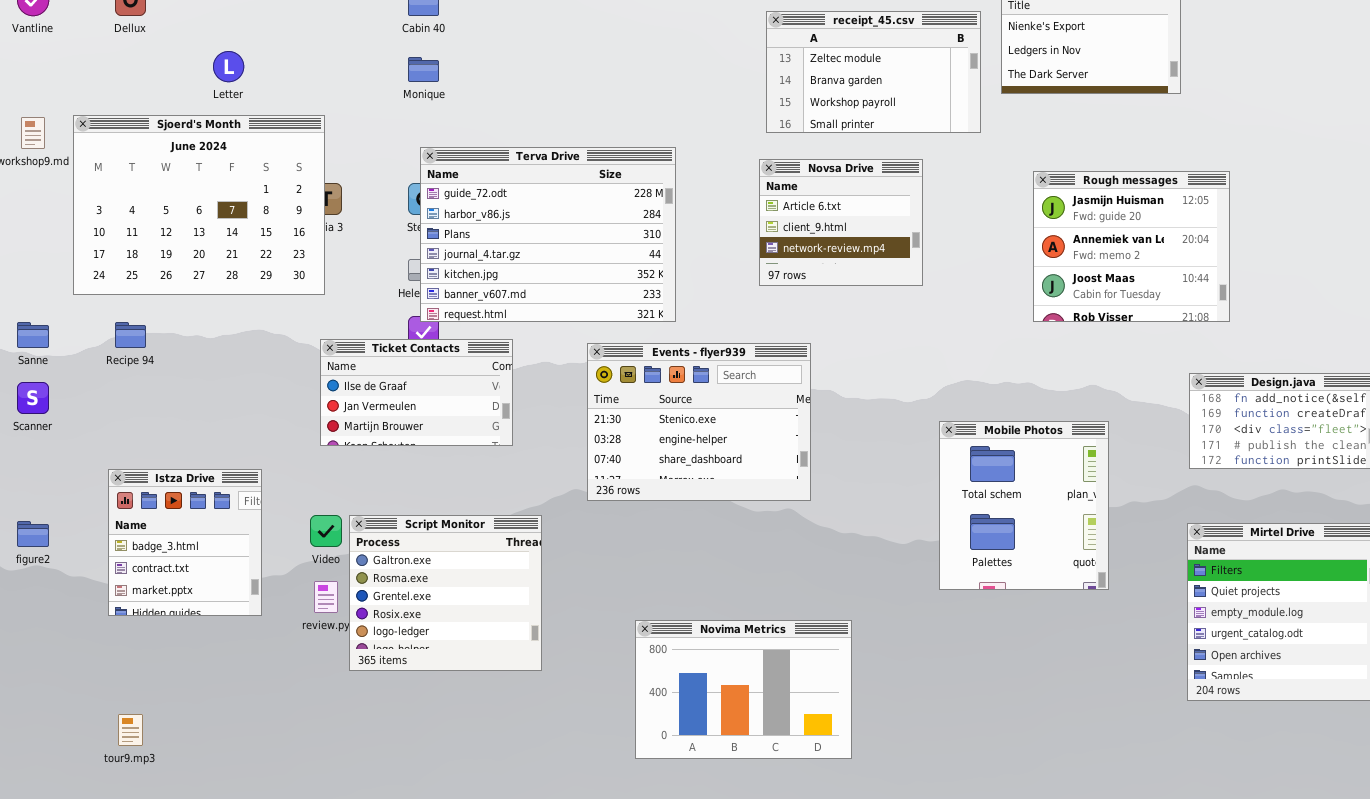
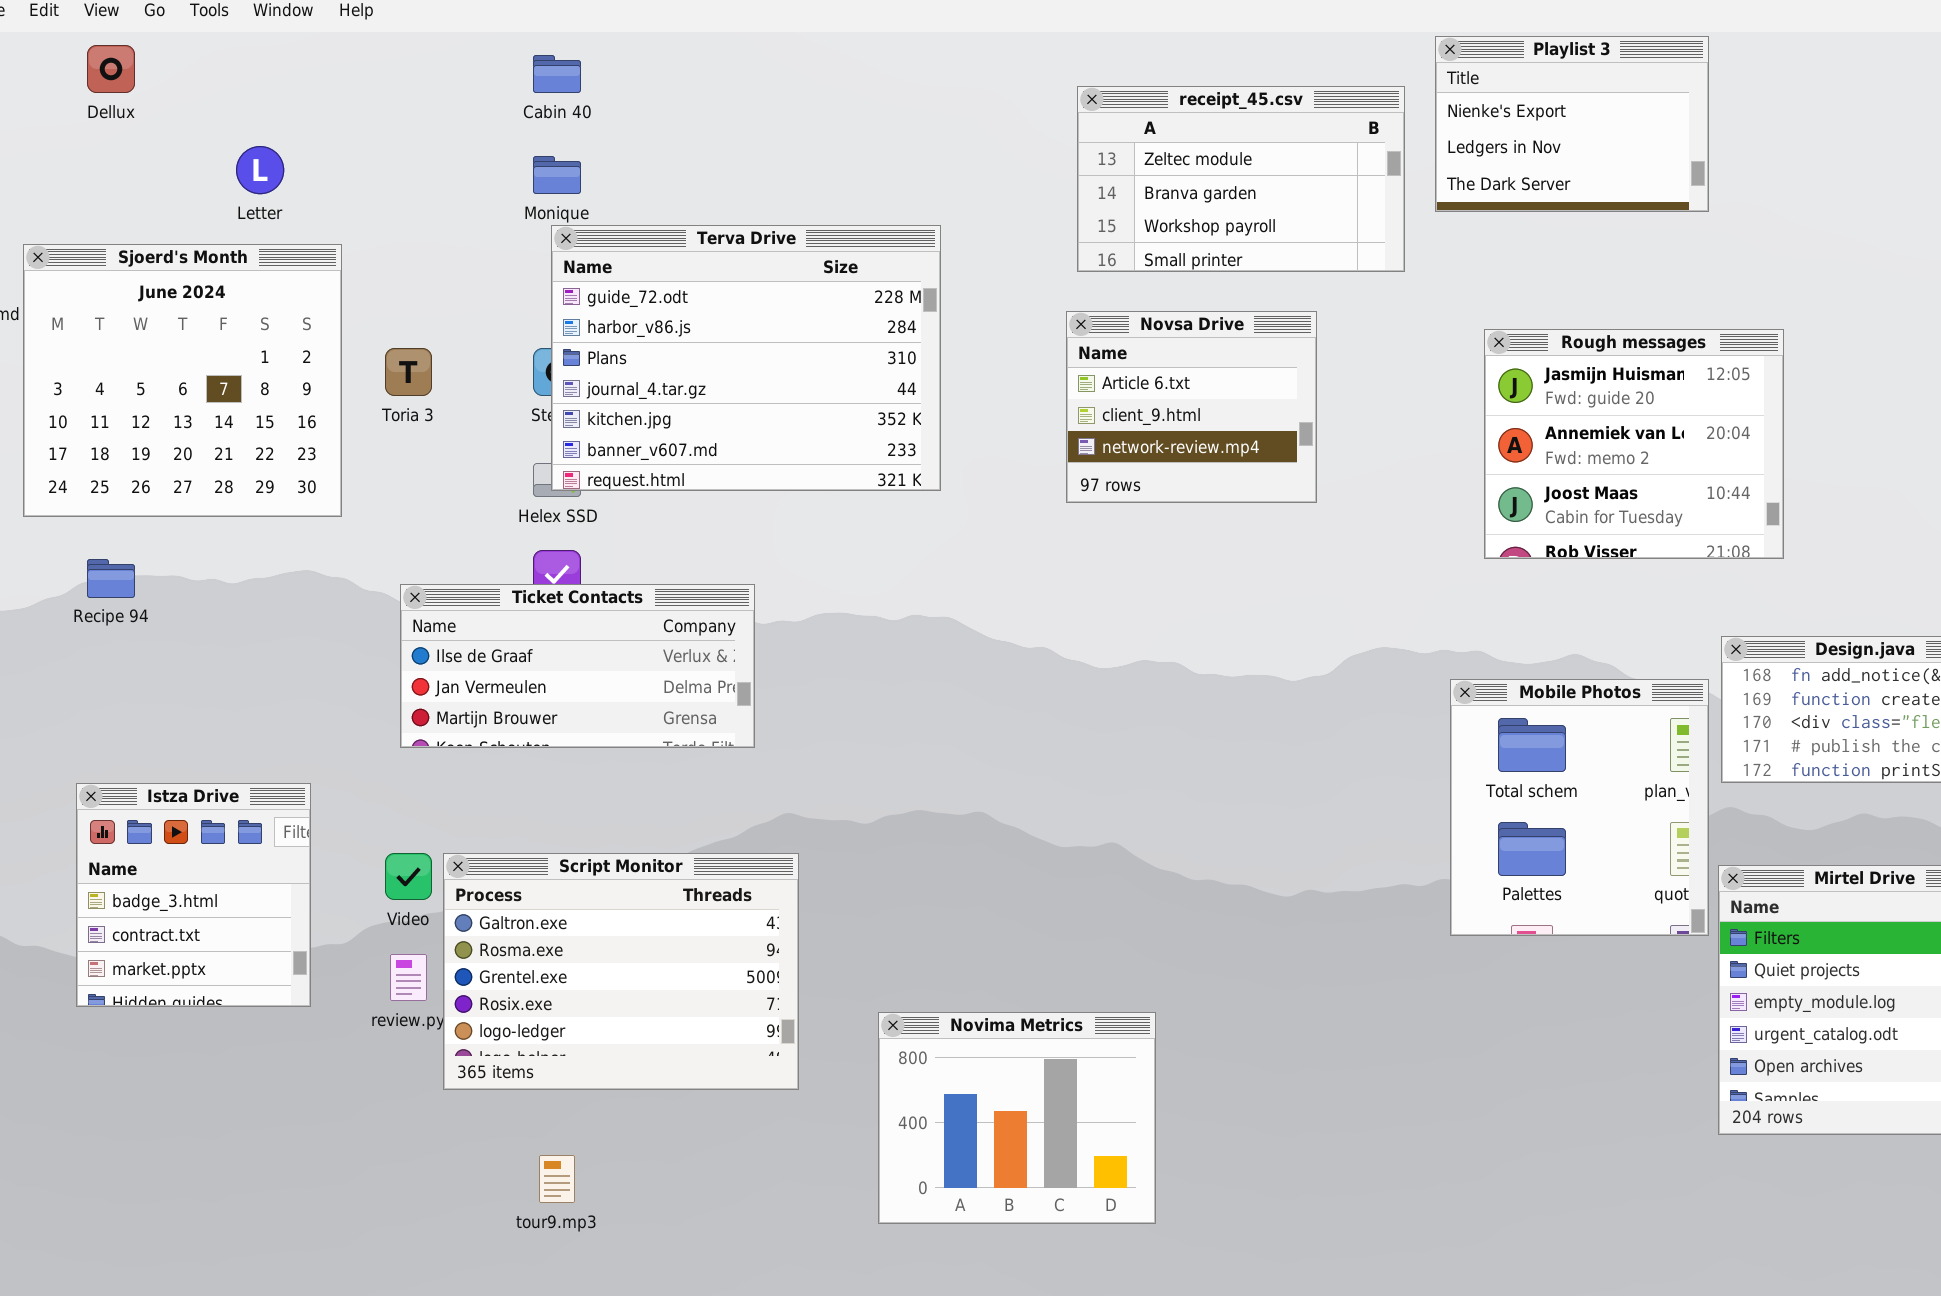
Sjoerd's Month: [73,115,325,295] -> [23,244,342,517], resized
Terva Drive: [420,147,676,322] -> [551,225,941,491], moved
Ticket Contacts: [320,339,513,446] -> [400,584,755,748], resized
Events - flyer939: [587,343,811,501] -> none, closed
Mobile Photos: [939,421,1109,590] -> [1450,679,1709,936], moved
Script Monitor: [349,515,542,671] -> [443,853,799,1090], resized
Novima Metrics: [635,620,852,759] -> [878,1012,1156,1224], resized
tour9.mp3: [118,714,143,746] -> [539,1155,575,1203], moved

